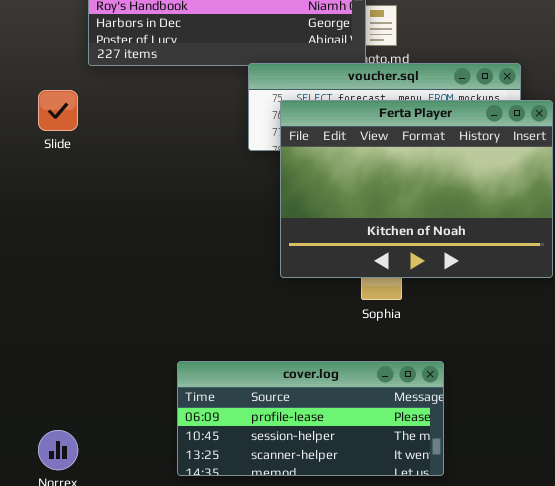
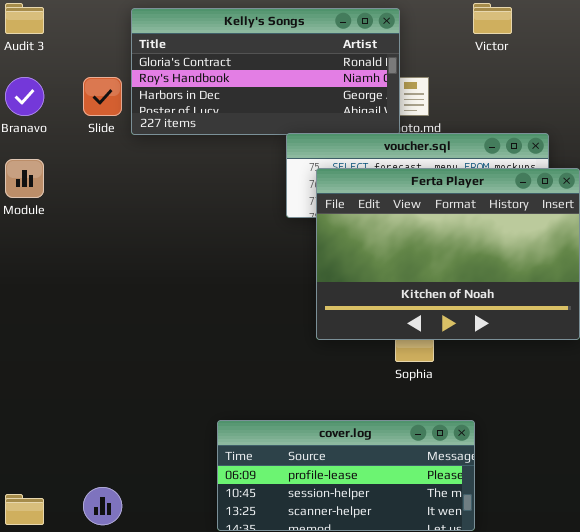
Slide: [38,90,78,131] -> [83,77,122,116], moved

